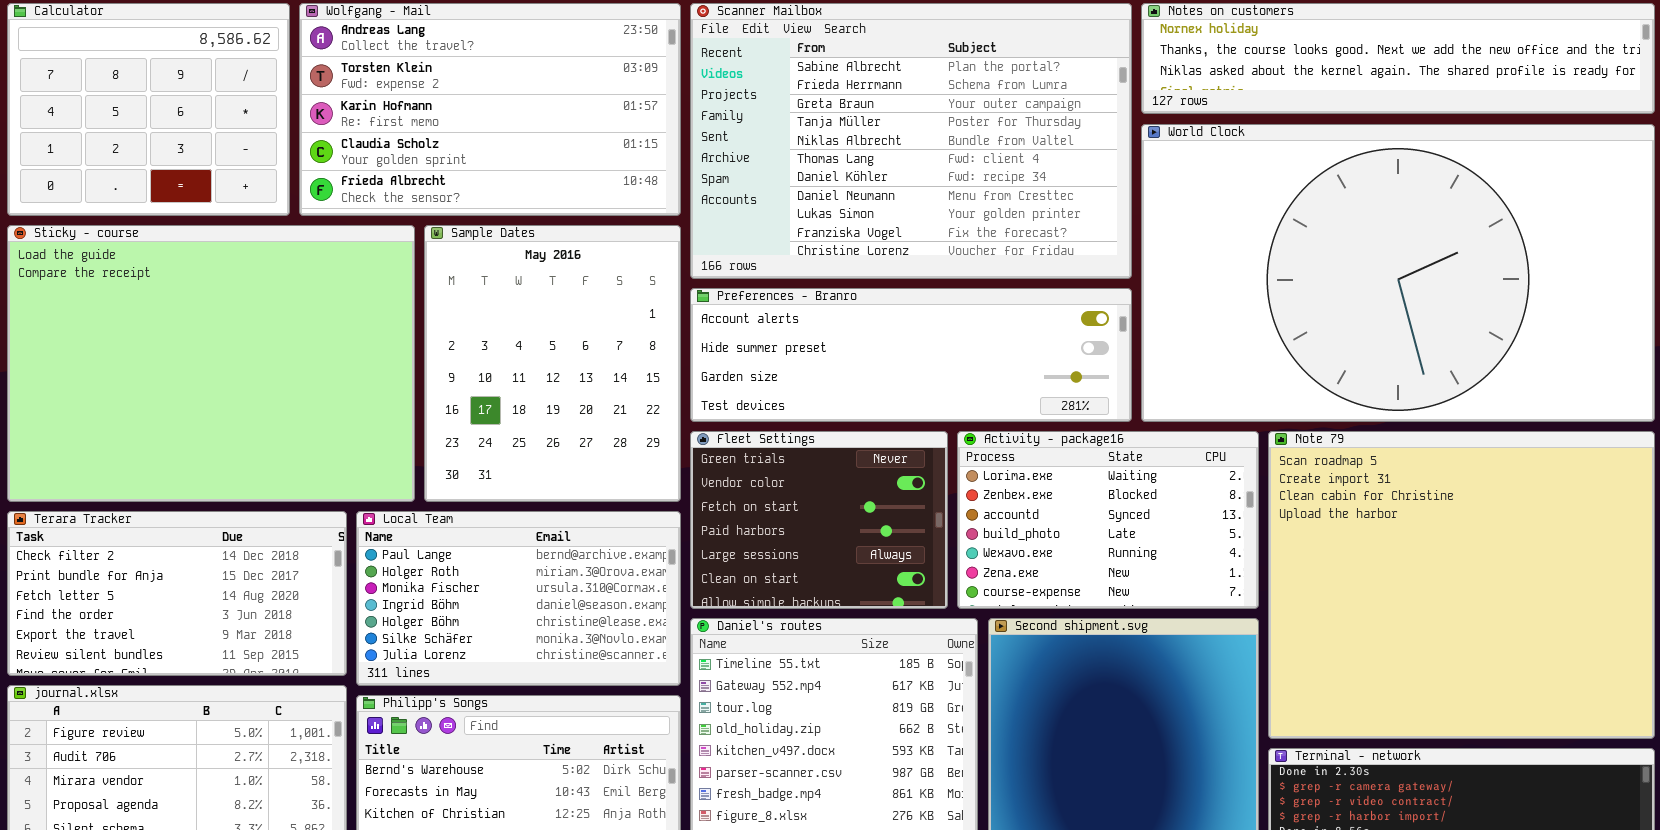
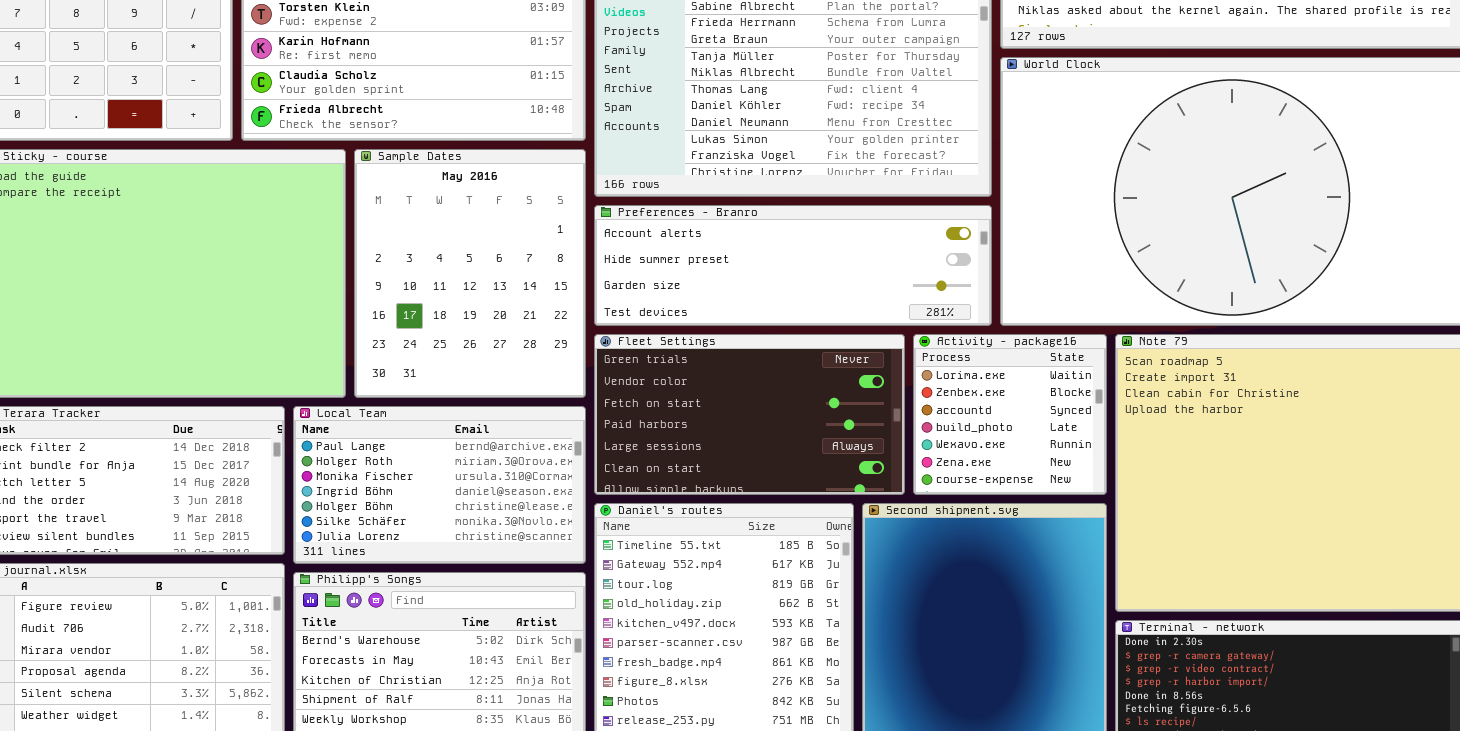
Fleet Settings: [690,431,948,609] -> [594,334,905,495], resized
Activity - package16: [957,431,1259,609] -> [913,334,1107,495], resized

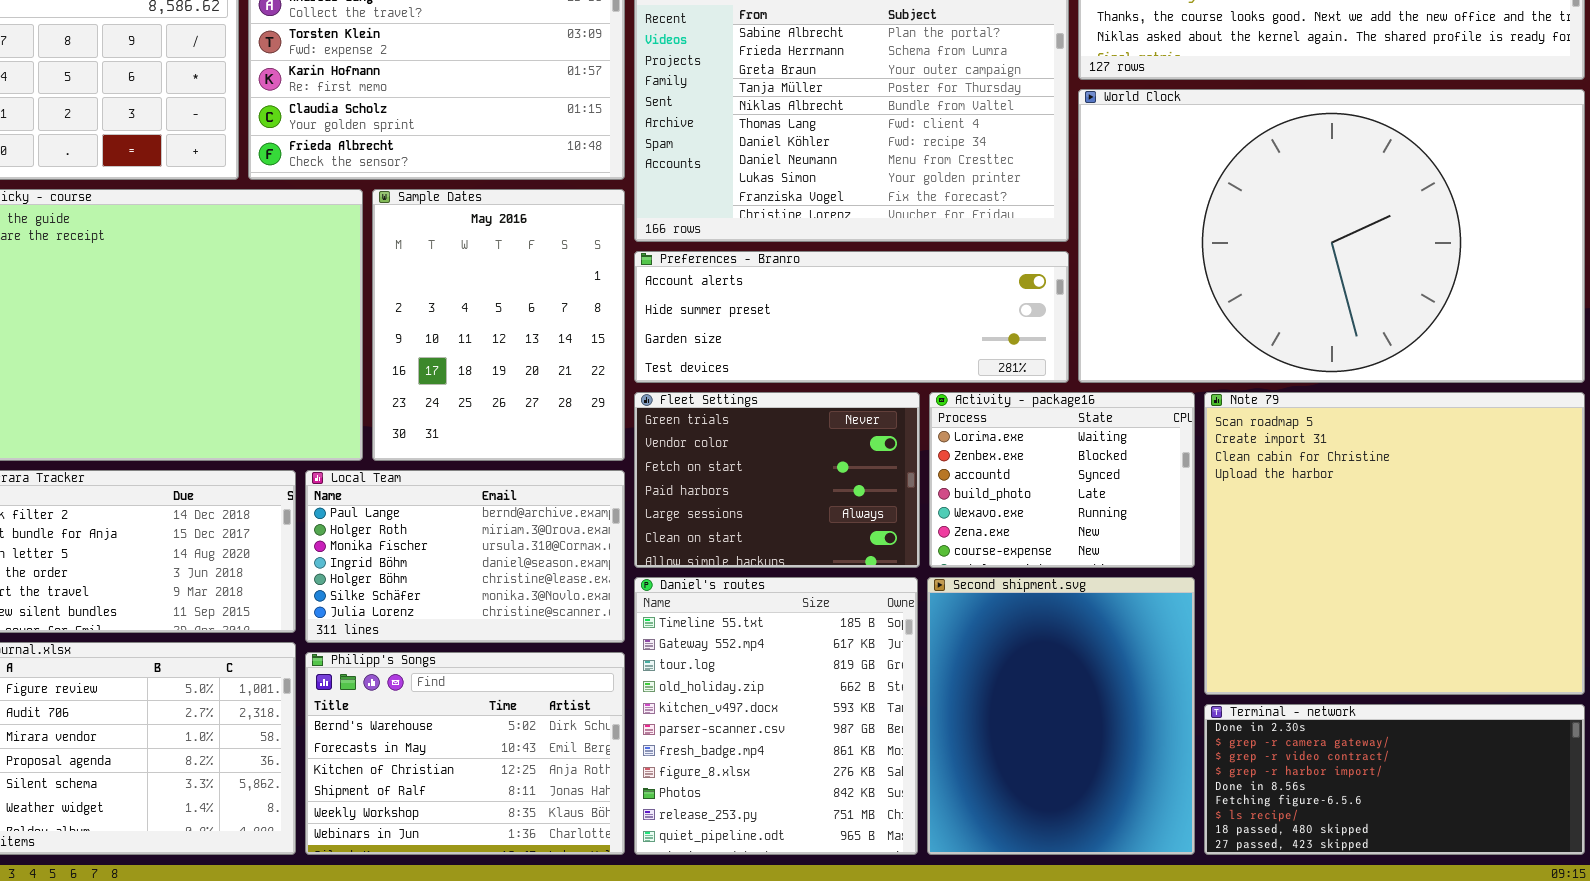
Fleet Settings: [594,334,905,495] -> [634,392,920,568], resized
Activity - package16: [913,334,1107,495] -> [929,392,1195,568], resized

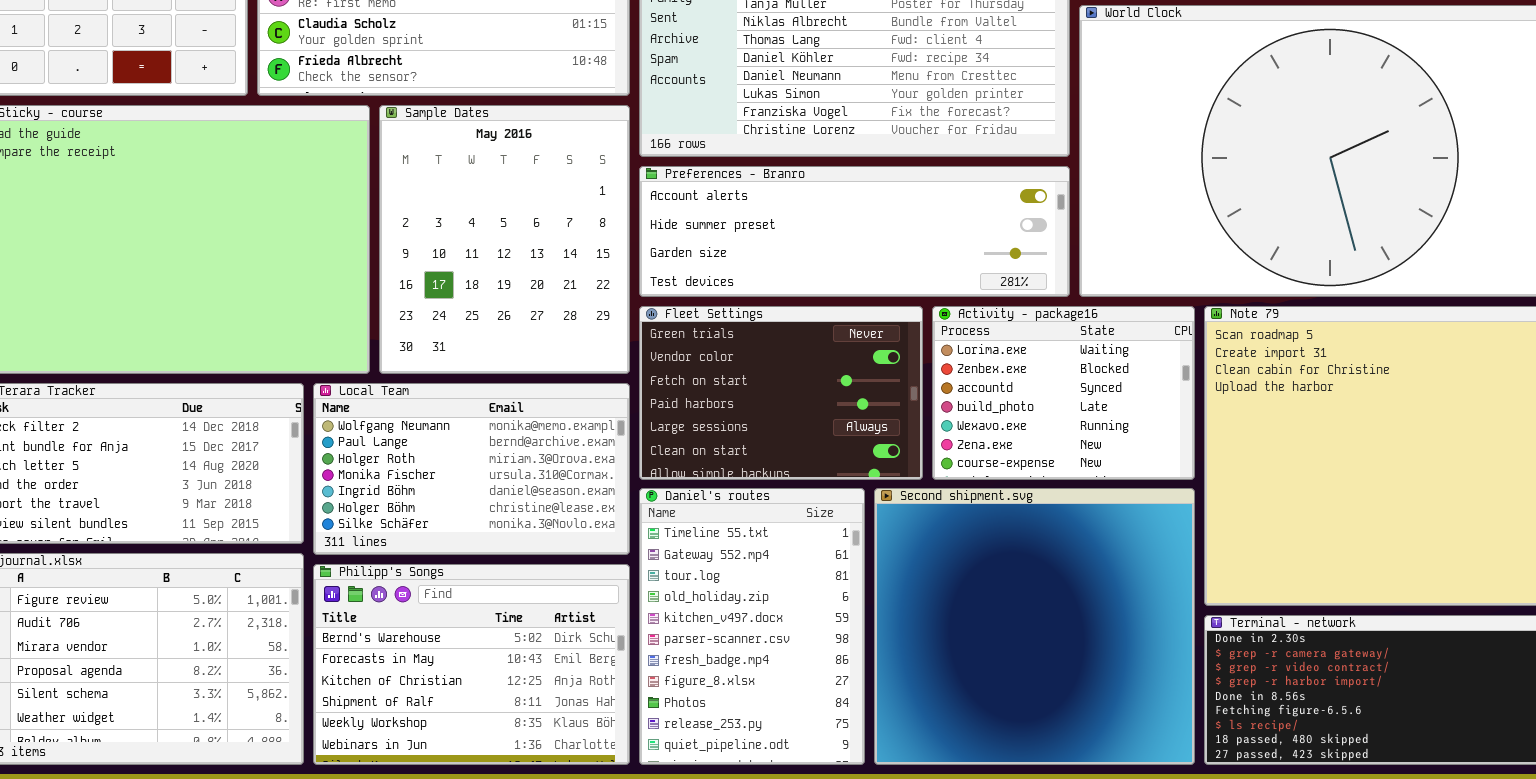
Local Team: [305,470,625,643] -> [313,383,630,555], scrolled up 1 row
Daniel's routes: [634,577,918,855] -> [639,488,865,765], resized
Second shipment.svg: [927,577,1195,855] -> [874,488,1195,765], resized

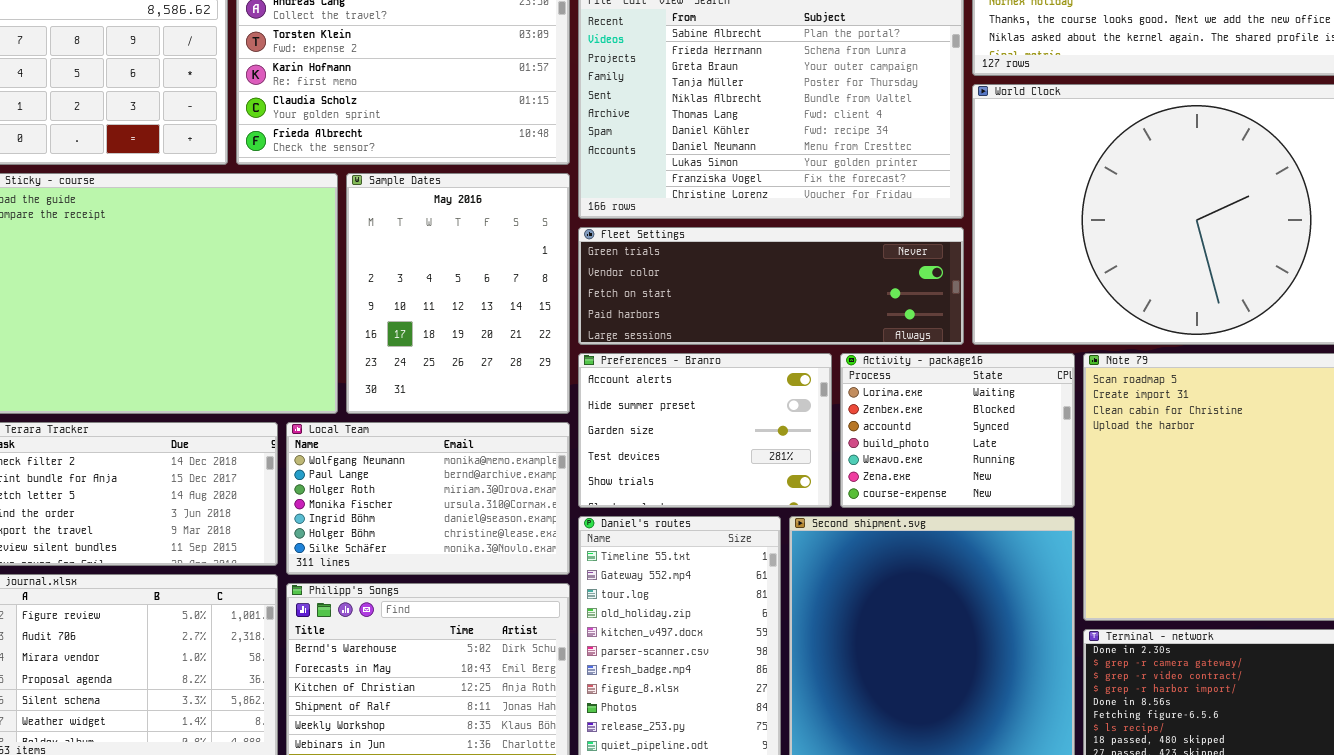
Preferences - Branro: [639,166,1070,297] -> [578,353,832,508], moved, resized
Fleet Settings: [639,306,923,480] -> [578,227,964,345], moved, resized

